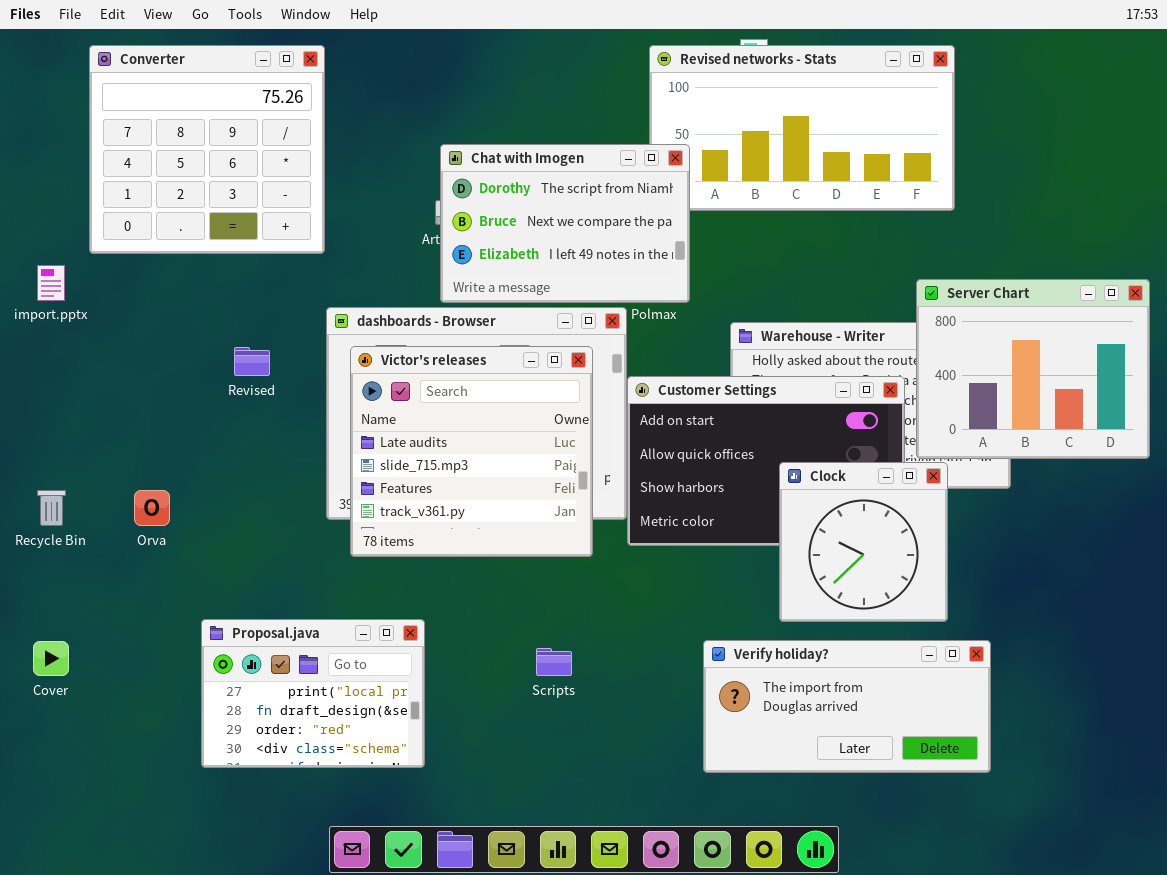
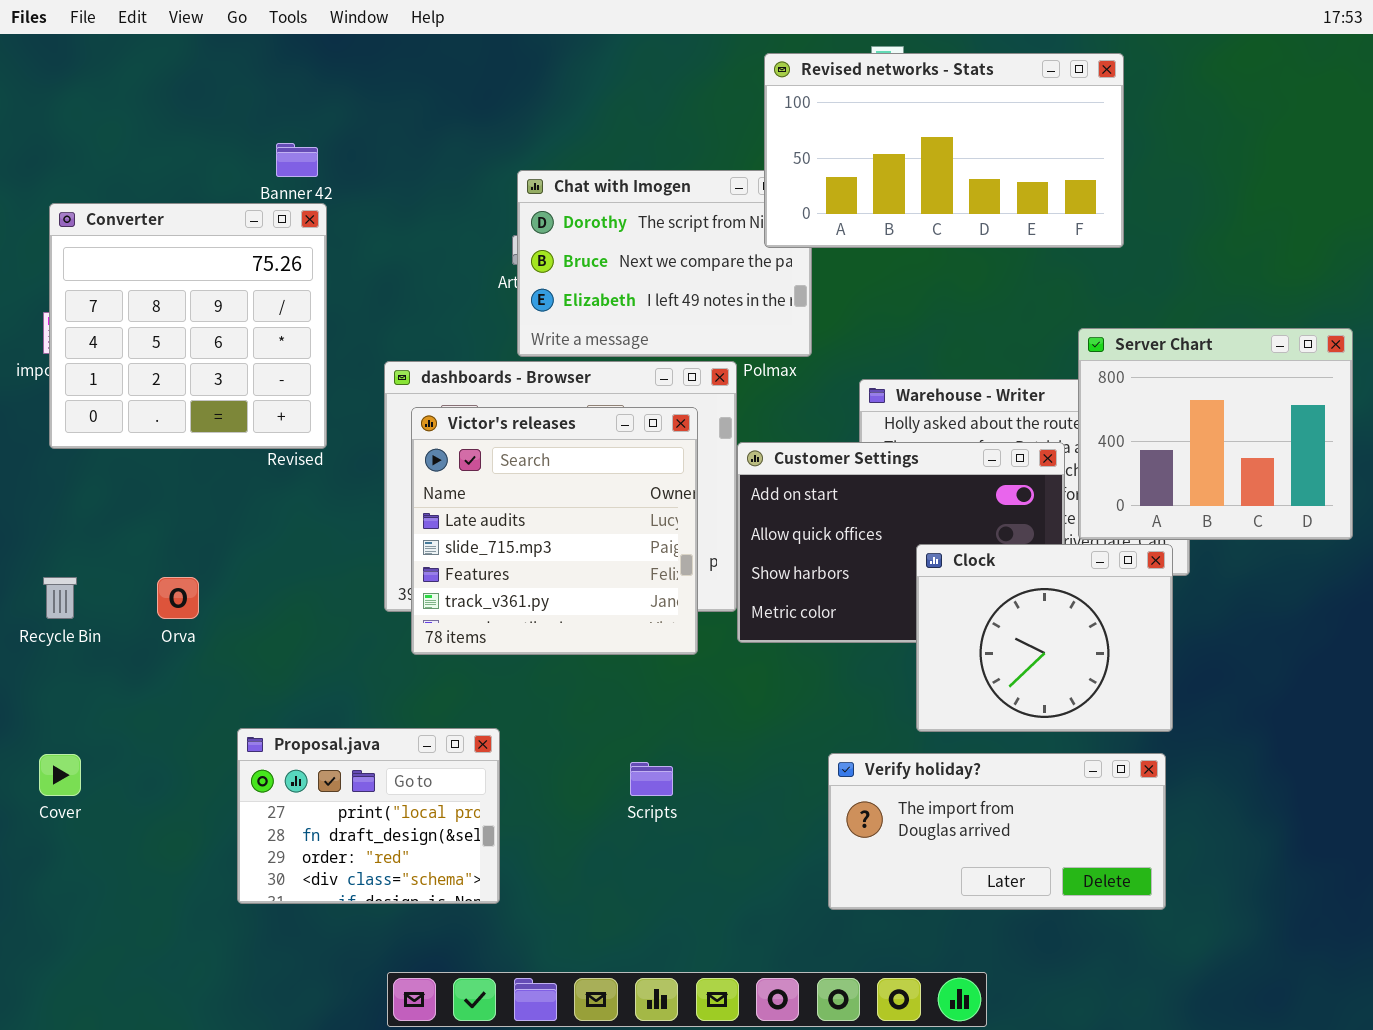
Converter: [89,45,325,254] -> [49,203,327,449], moved
Revised networks - Stats: [649,45,955,211] -> [764,53,1124,248], raised
Clock: [779,462,948,622] -> [916,544,1173,732], resized

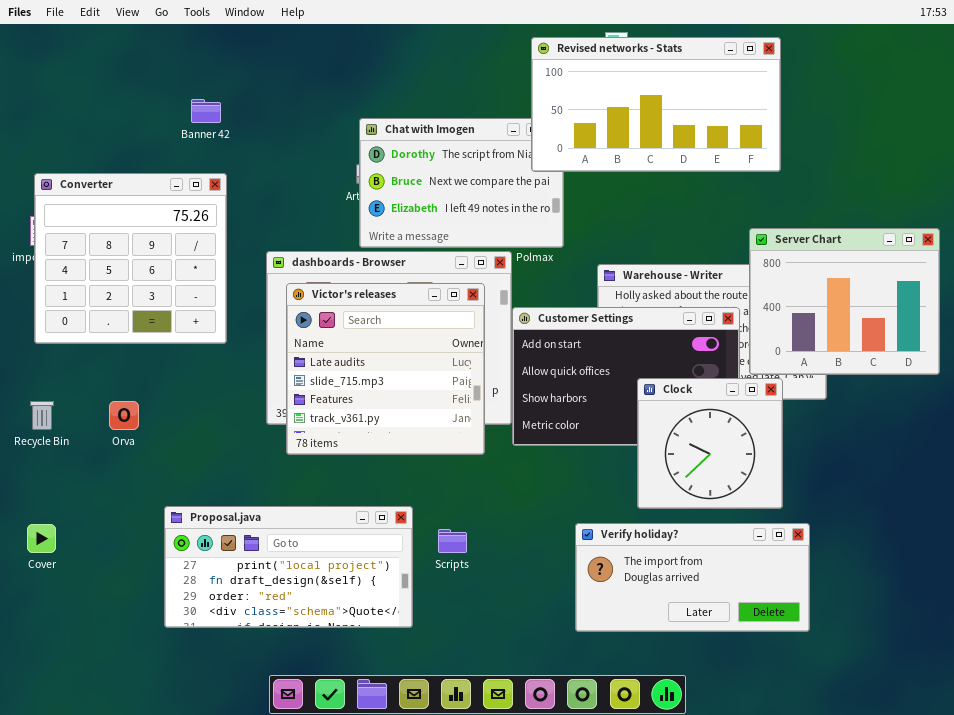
Converter: [49,203,327,449] -> [34,173,227,344], moved
Clock: [916,544,1173,732] -> [637,378,783,509], resized
Proposal.java: [237,728,500,904] -> [164,506,413,628], resized

